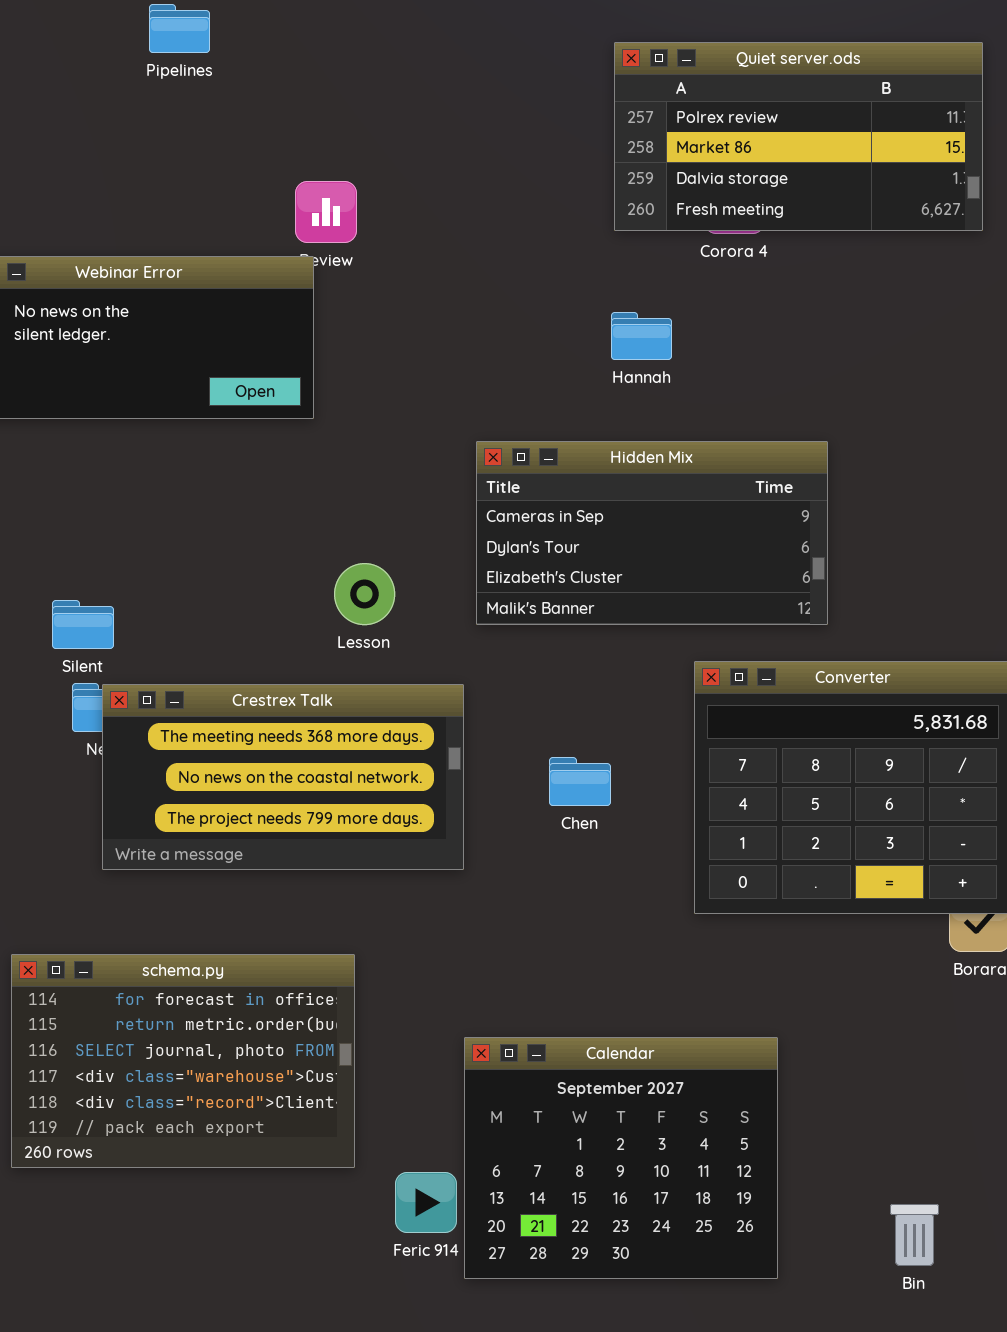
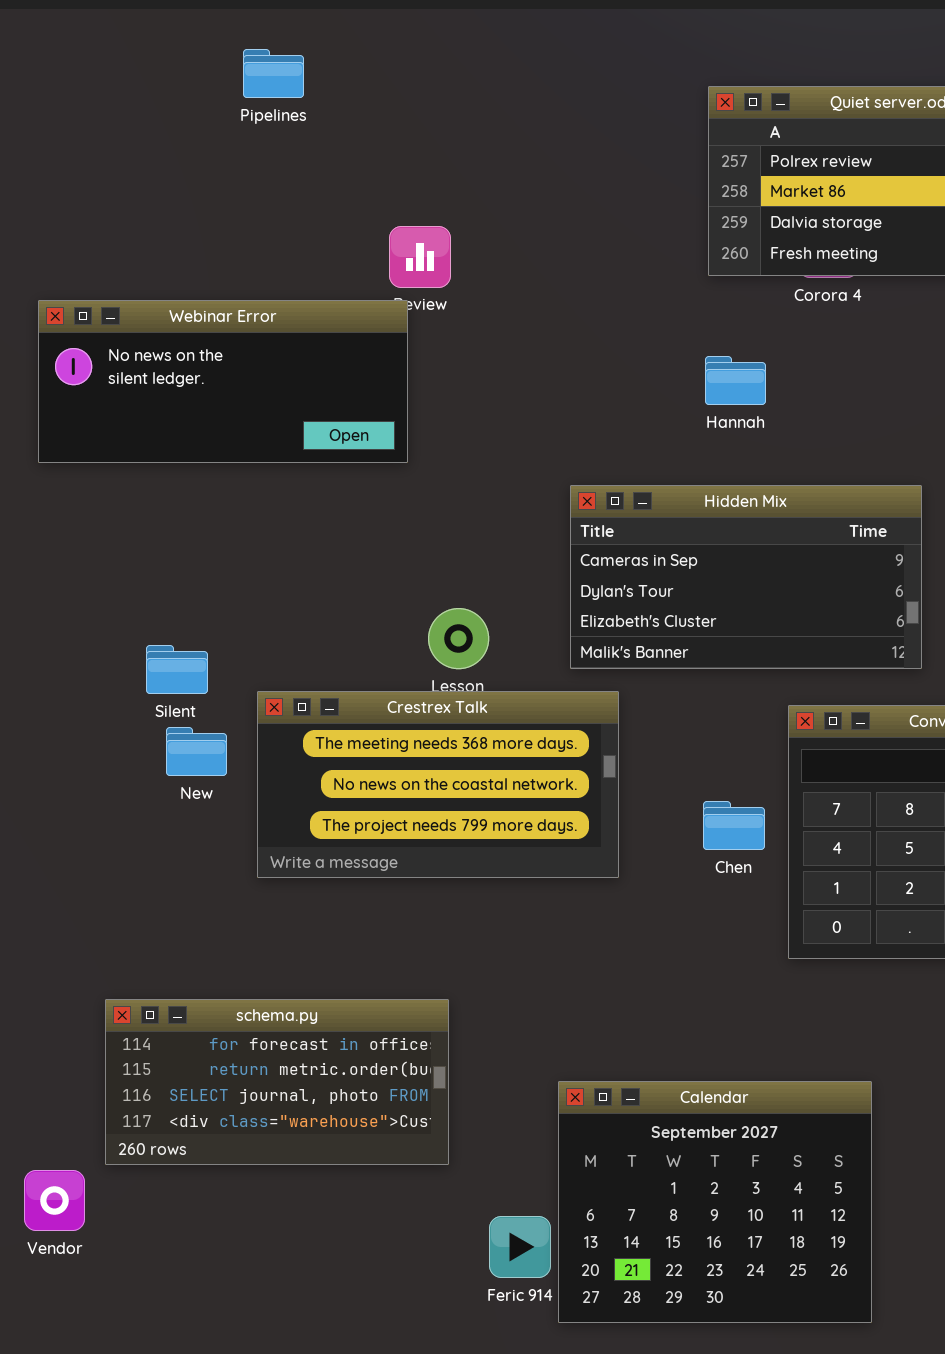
Crestrex Talk: [102,684,464,870] -> [257,691,619,878], moved
Chen: [549,757,611,806] -> [703,801,765,850], moved
schema.py: [11,954,355,1168] -> [105,999,449,1165], resized

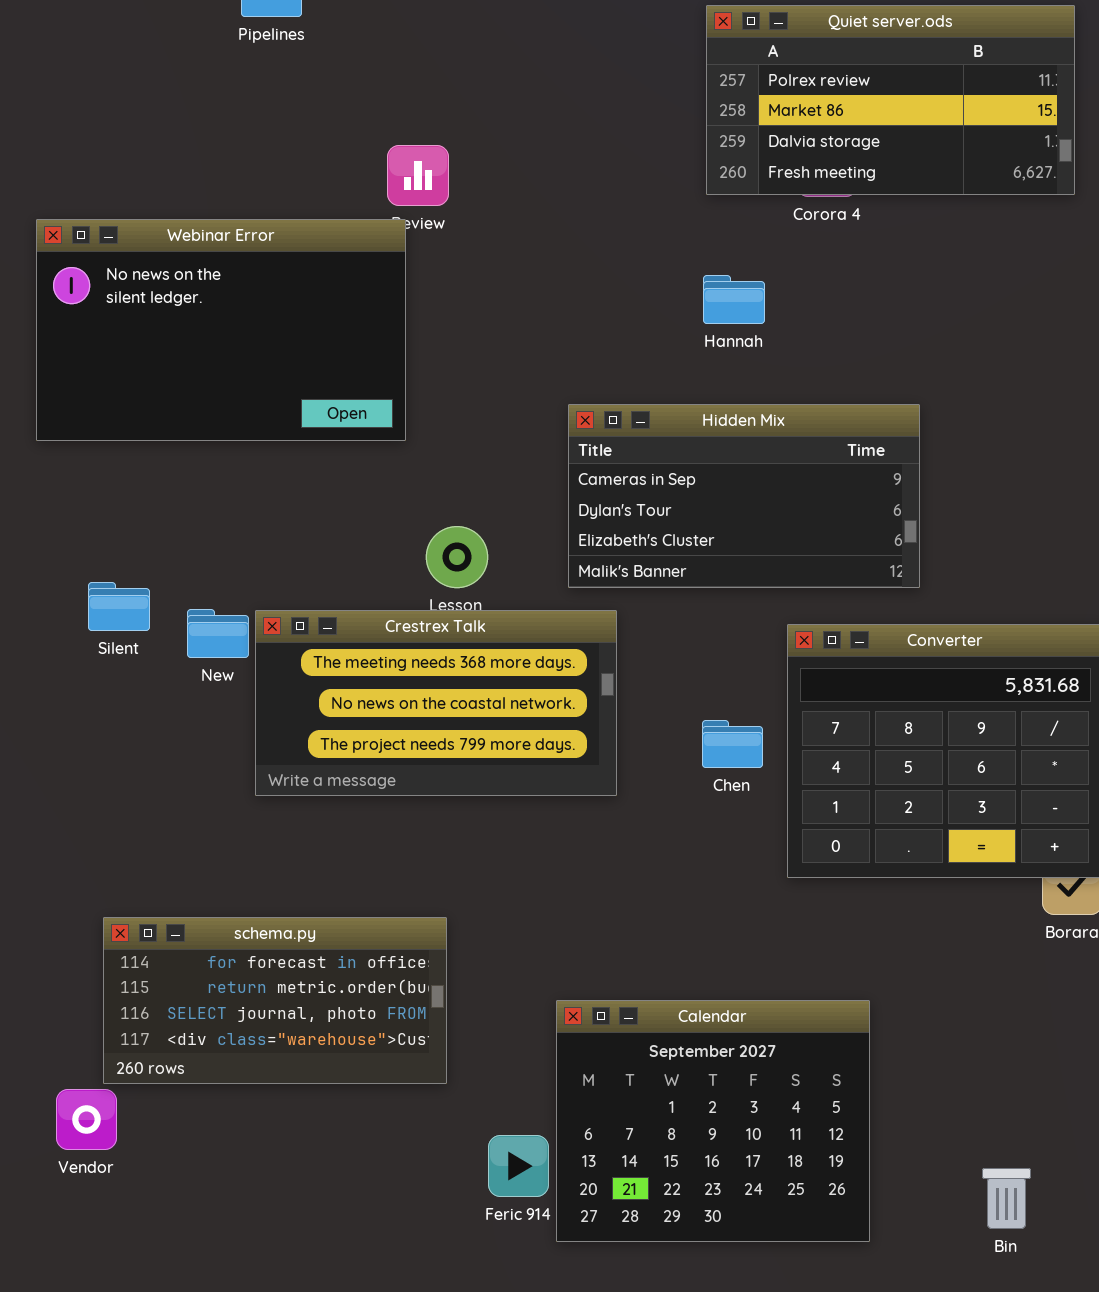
Webinar Error: [38,300,408,463] -> [36,219,406,441], resized
Silent: [146,645,208,694] -> [88,582,150,631], moved
New: [166,727,227,776] -> [187,609,249,658], moved
Vendor: [24,1170,85,1231] -> [56,1089,117,1150], moved

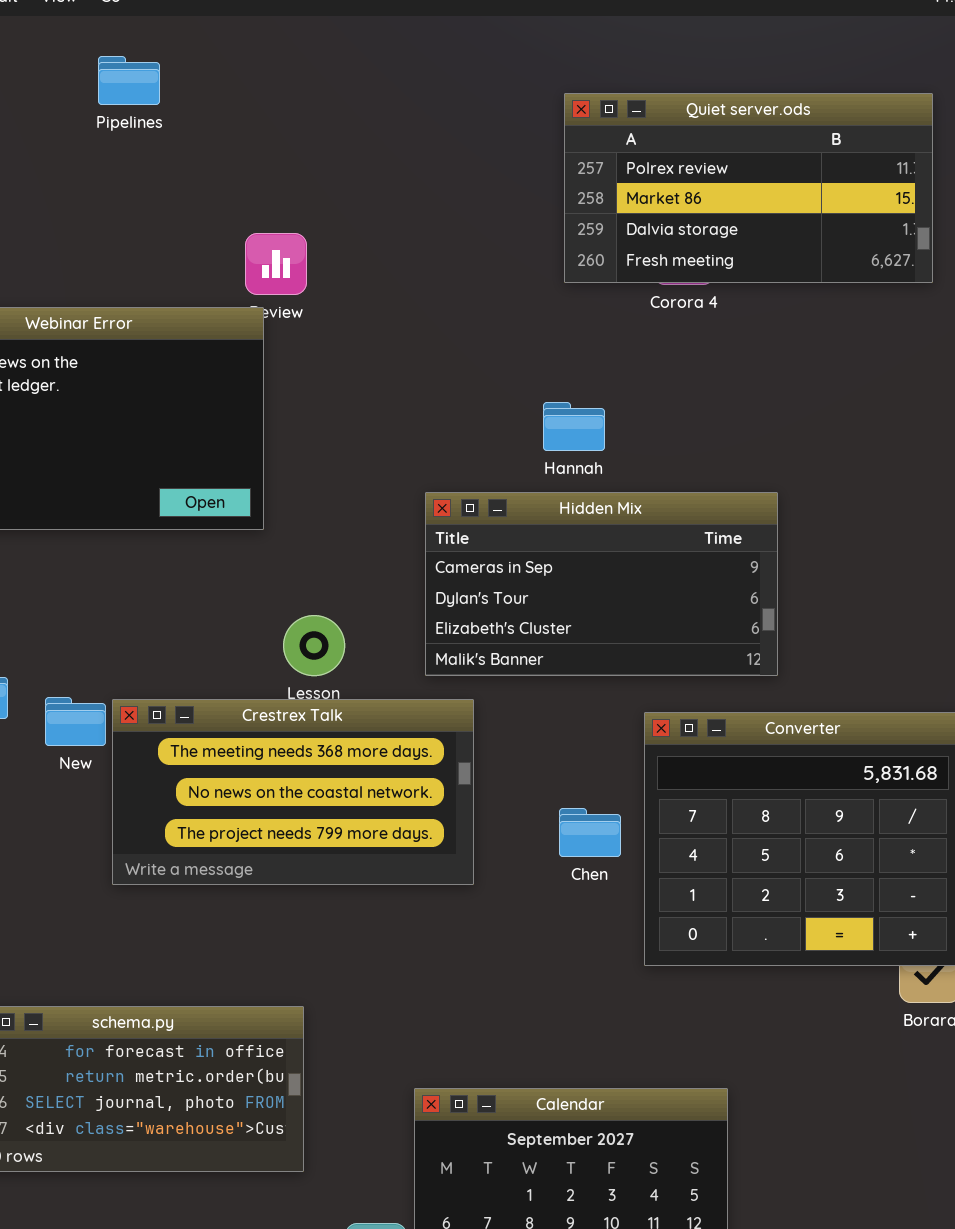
Hannah: [703,275,765,324] -> [543,402,605,451], moved

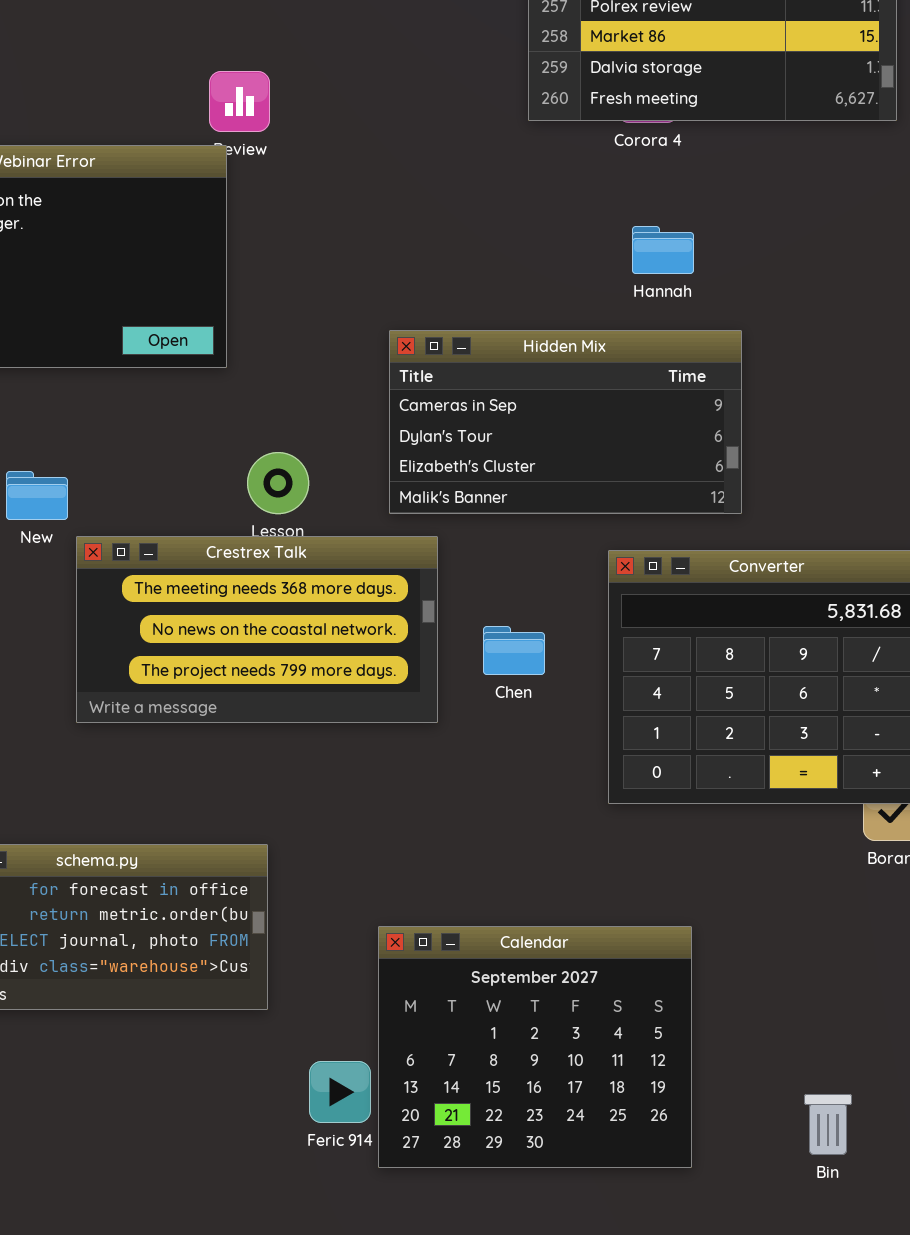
Hannah: [543,402,605,451] -> [632,226,694,274], moved
New: [45,697,106,746] -> [6,471,68,520], moved
Chen: [559,808,621,857] -> [483,626,545,675], moved

